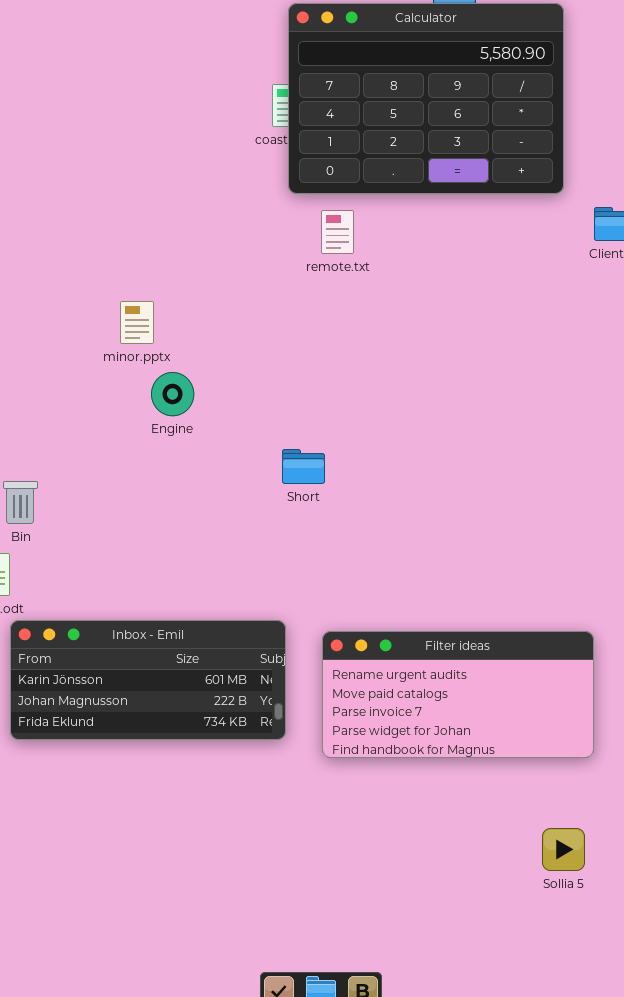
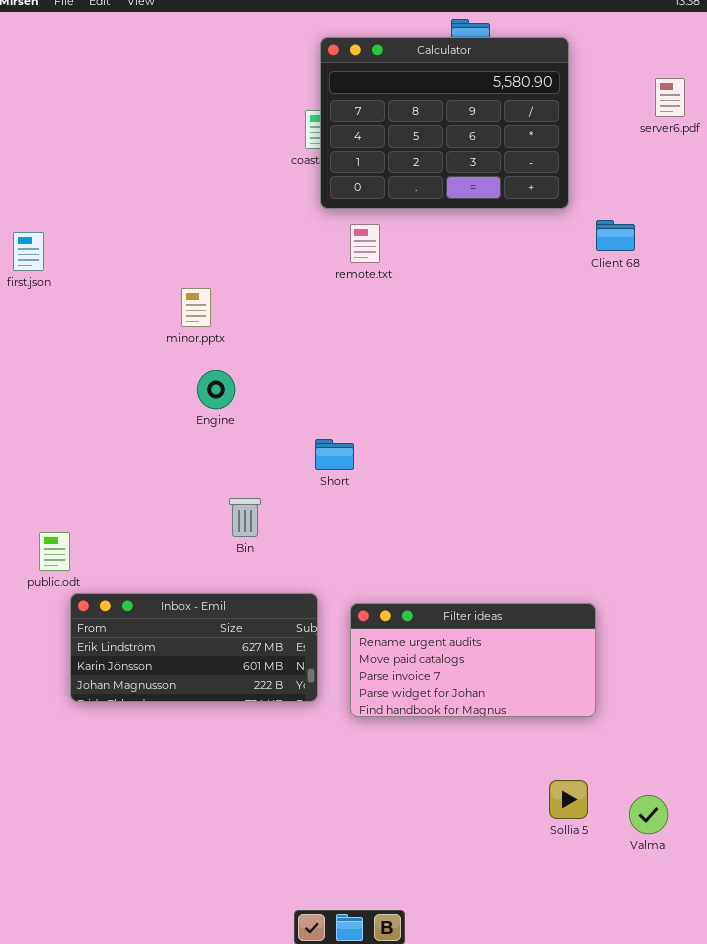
minor.pptx: [120,301,154,344] -> [181,288,211,327], moved
Bin: [3,481,38,524] -> [229,498,261,537], moved
Inbox - Emil: [10,620,286,740] -> [70,593,318,702], scrolled up 1 row

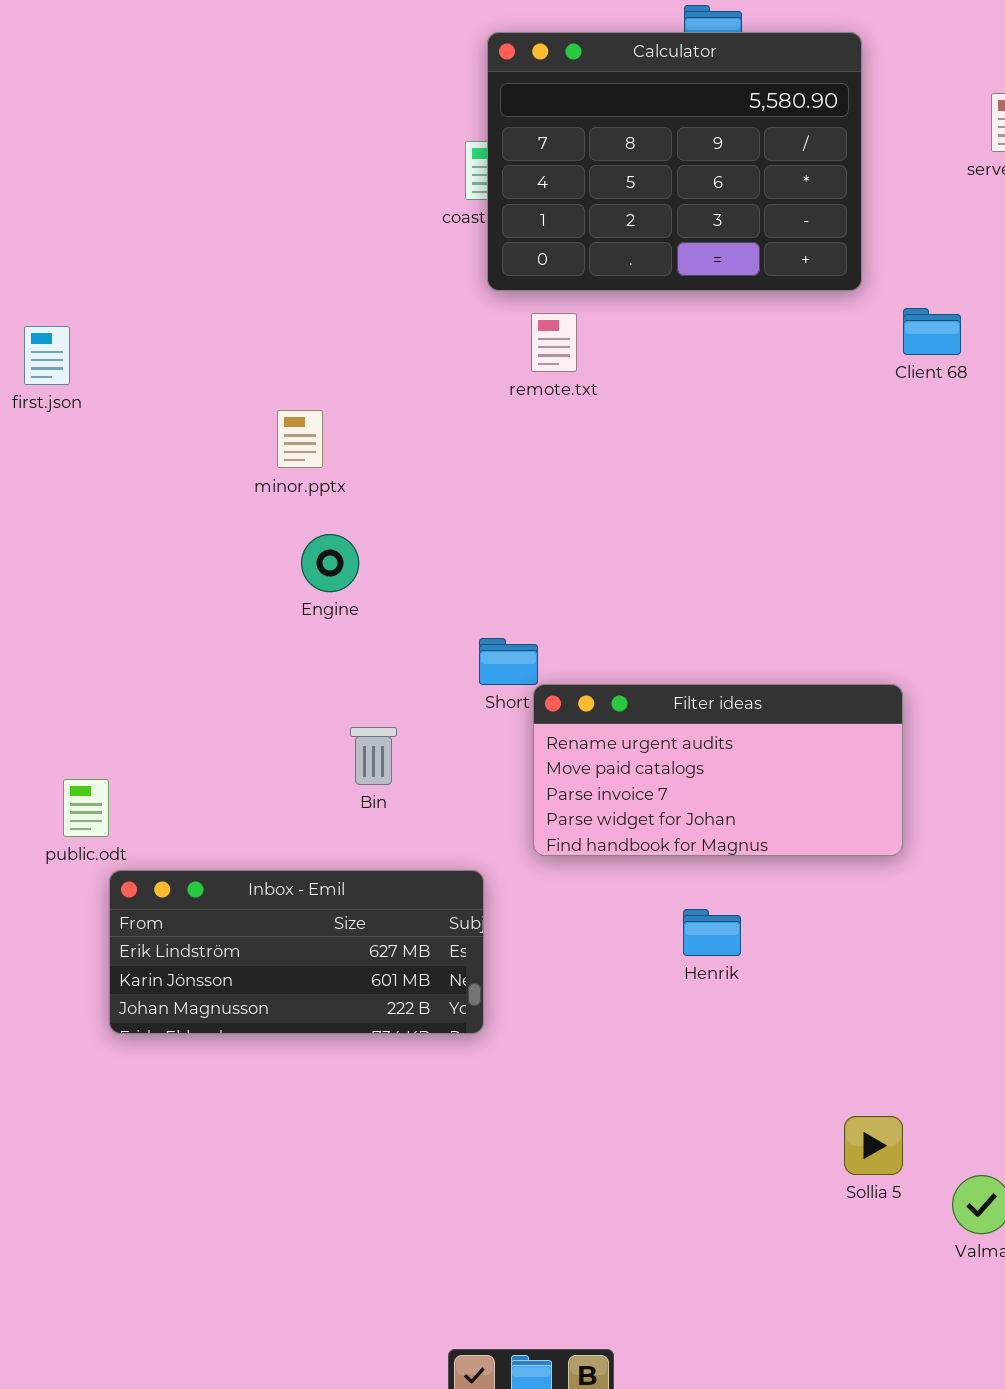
Filter ideas: [350,603,596,717] -> [533,684,903,856], moved
Sollia 5: [549,780,588,819] -> [844,1116,903,1175], moved

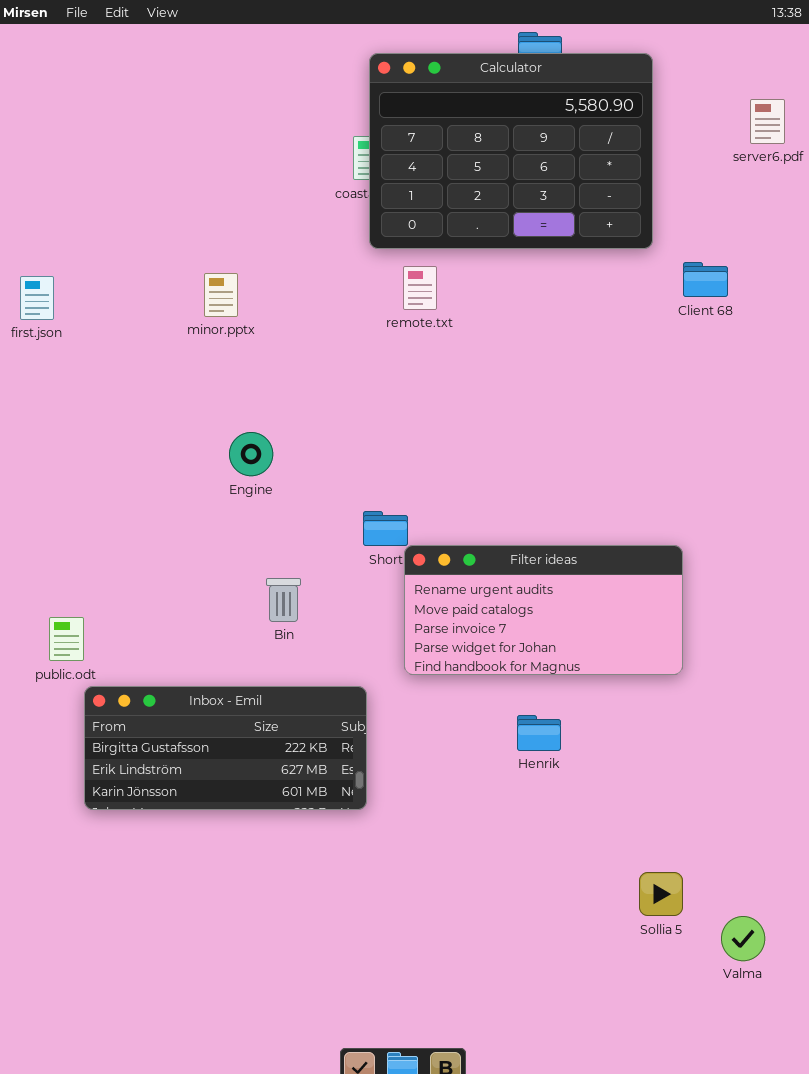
minor.pptx: [277,410,323,468] -> [204,273,238,317], moved
Inbox - Emil: [109,870,484,1034] -> [84,686,367,810], scrolled up 1 row

